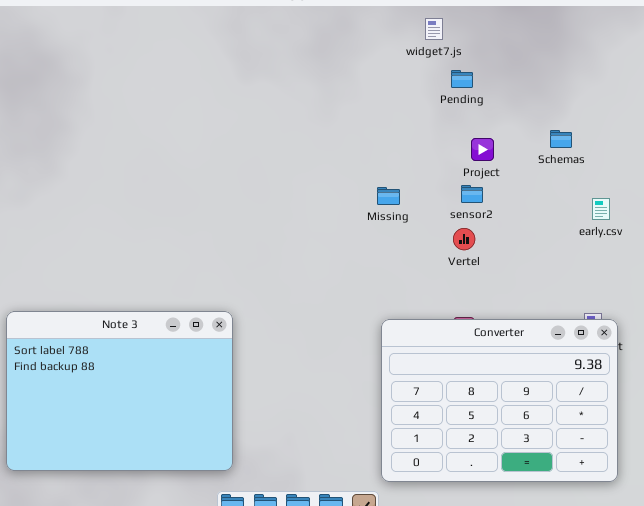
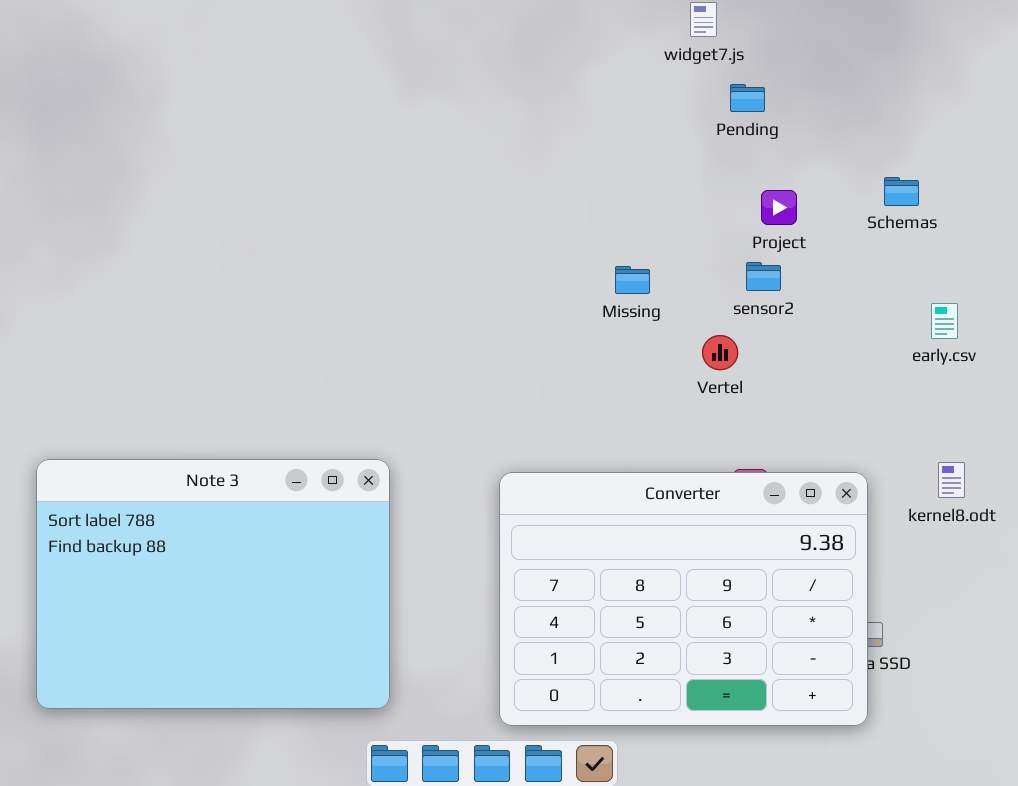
early.csv: [592,198,610,220] -> [931,303,958,339], moved
Vertel: [453,228,475,250] -> [702,335,738,370], moved
Converter: [381,319,618,482] -> [499,472,868,726], moved

